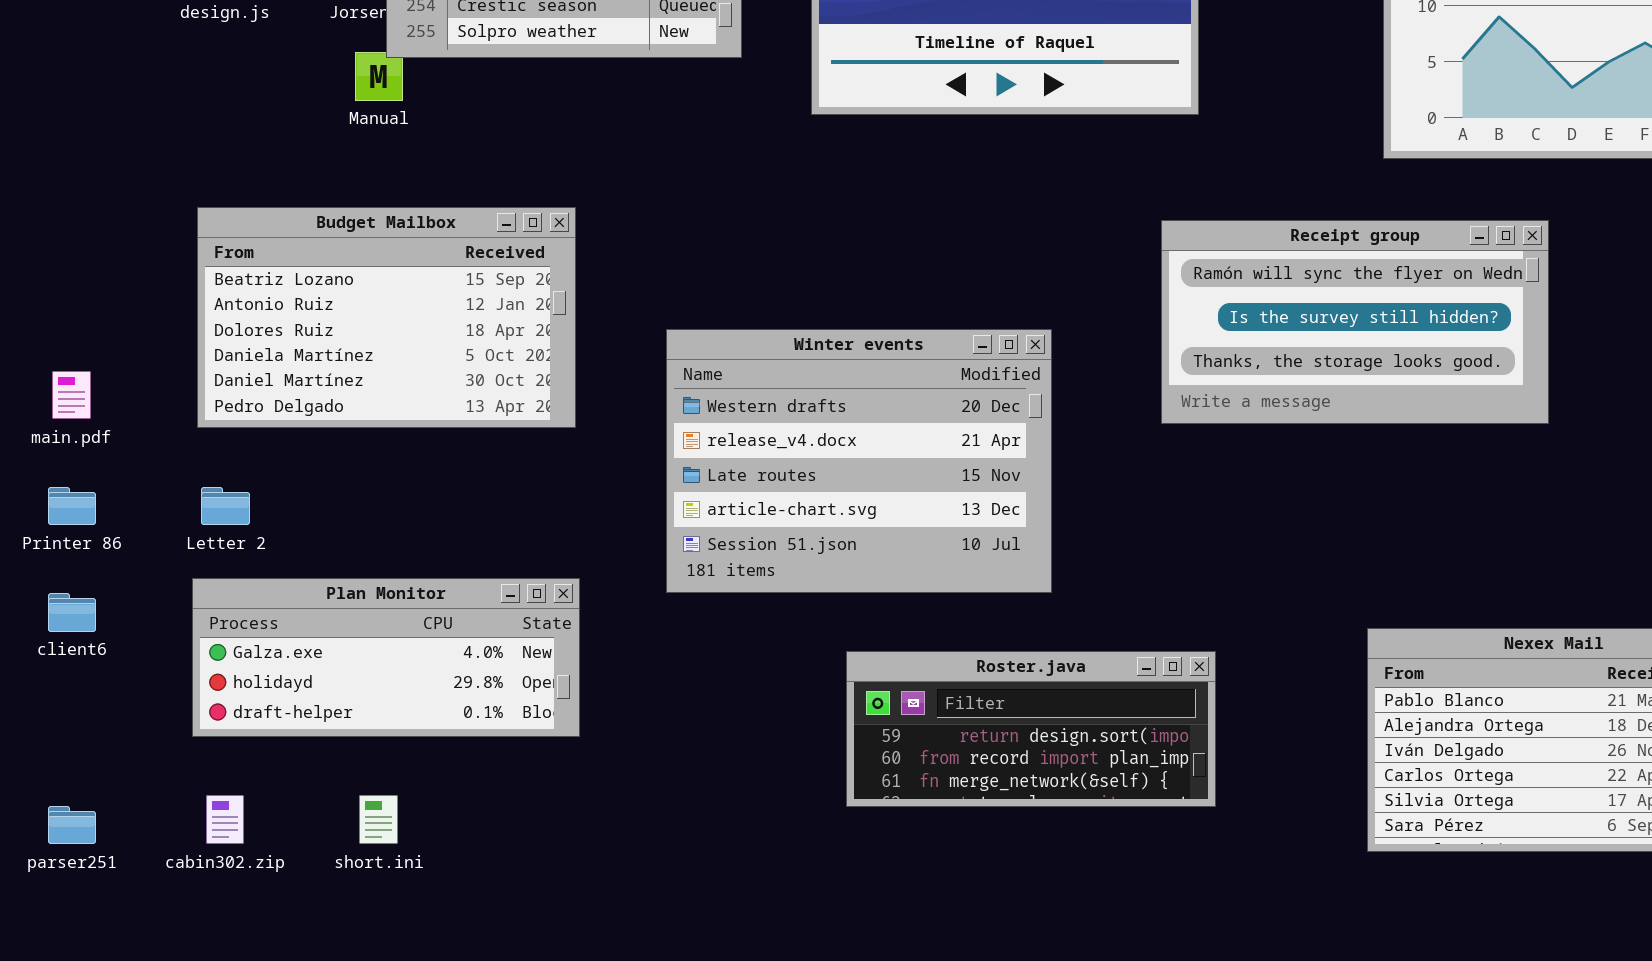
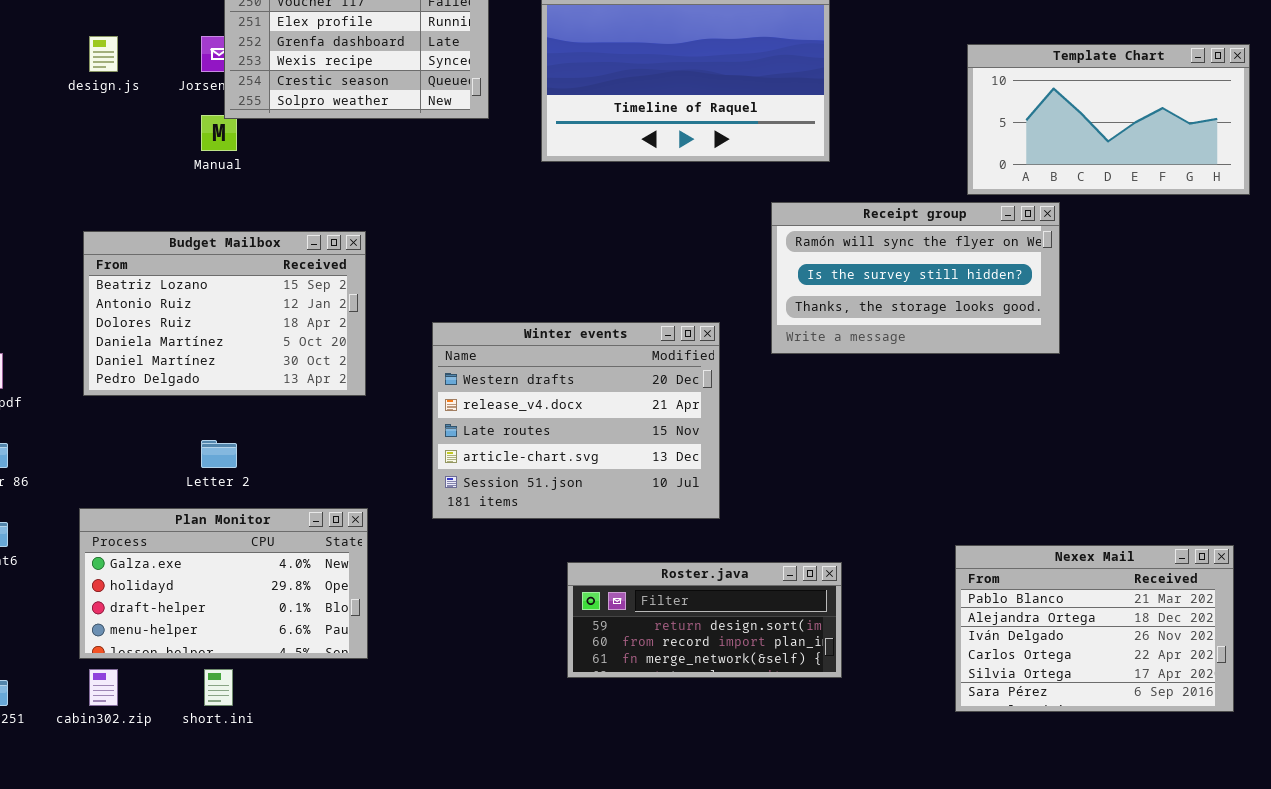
Receipt group: [1161,220,1549,424] -> [771,202,1060,354], moved
Letter 2: [201,487,250,525] -> [201,440,237,468], moved
Plan Monitor: [192,578,580,737] -> [79,508,368,659], resized

